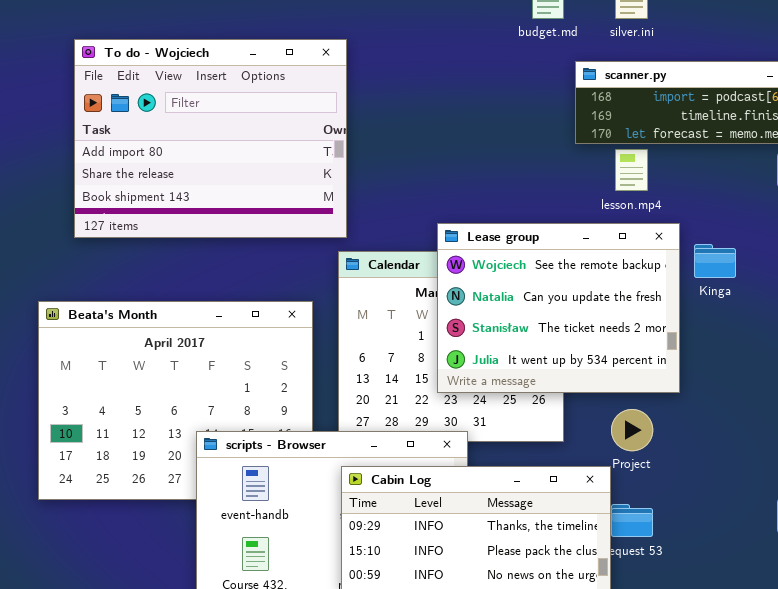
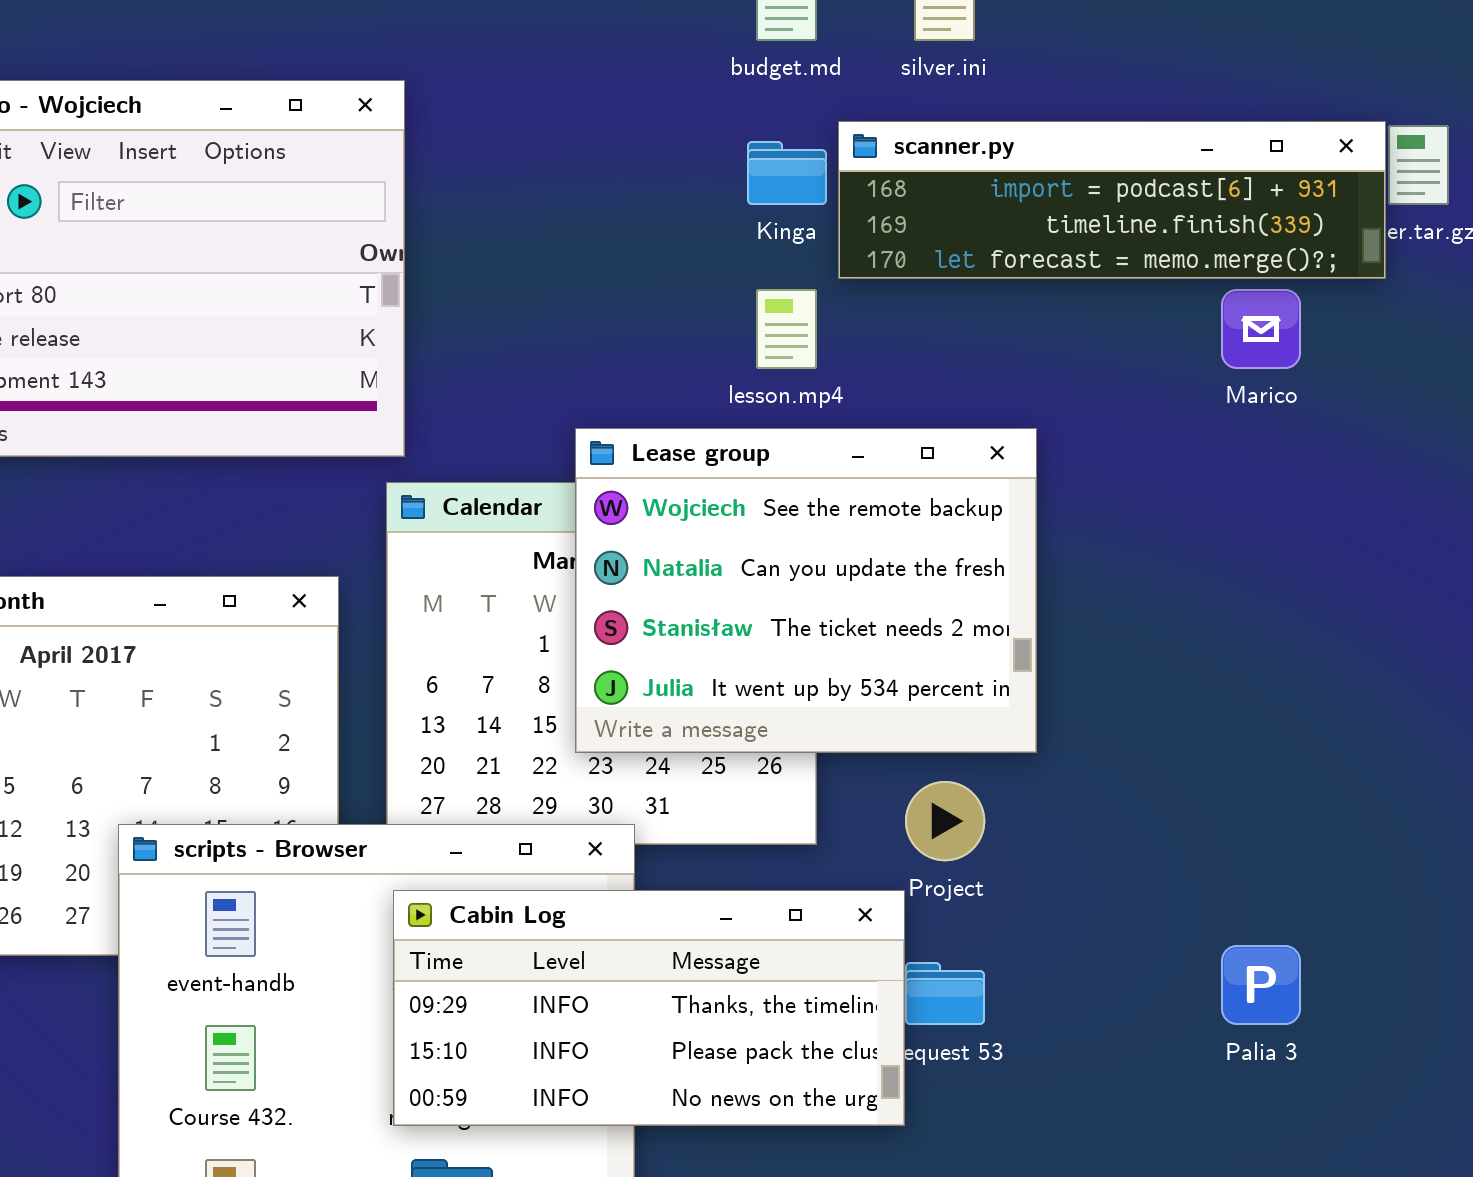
lesson.mp4: [615,149,648,191] -> [756,289,817,369], moved
Kinga: [694,244,736,278] -> [747,141,827,205], moved

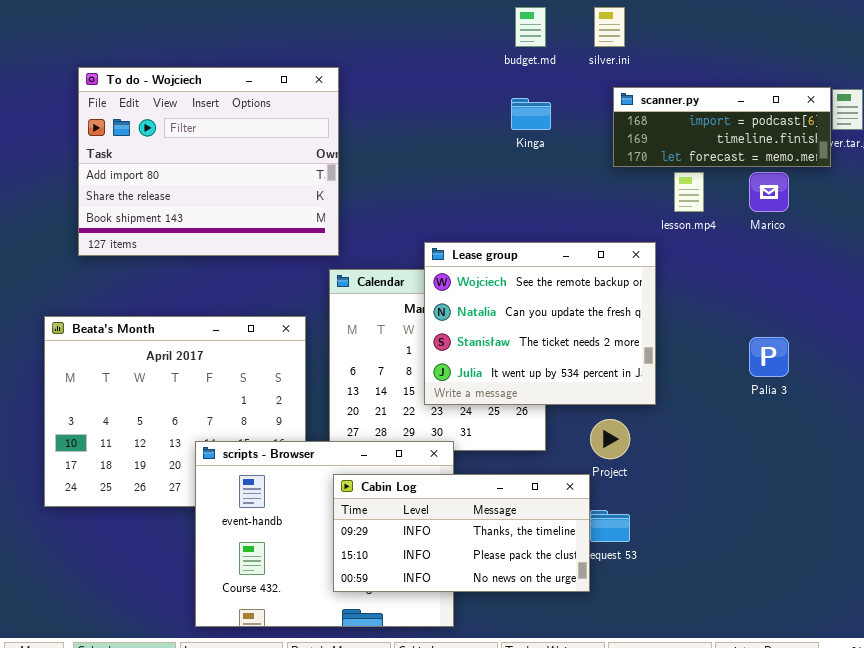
scanner.py: [838,121,1386,279] -> [613,87,831,167], resized
lesson.mp4: [756,289,817,369] -> [674,172,704,212], moved
Palia 3: [1221,945,1301,1025] -> [749,337,789,377], moved

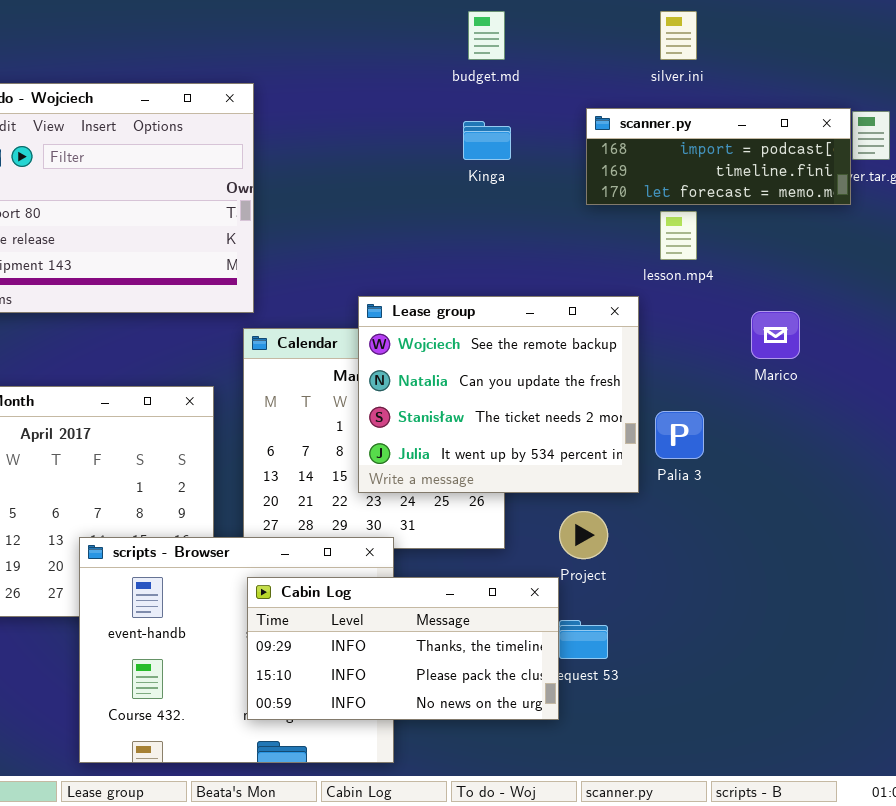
silver.ini: [594,7,625,47] -> [660,11,697,60], moved
Marico: [749,172,789,212] -> [751,311,800,359], moved
Palia 3: [749,337,789,377] -> [655,411,704,459], moved

